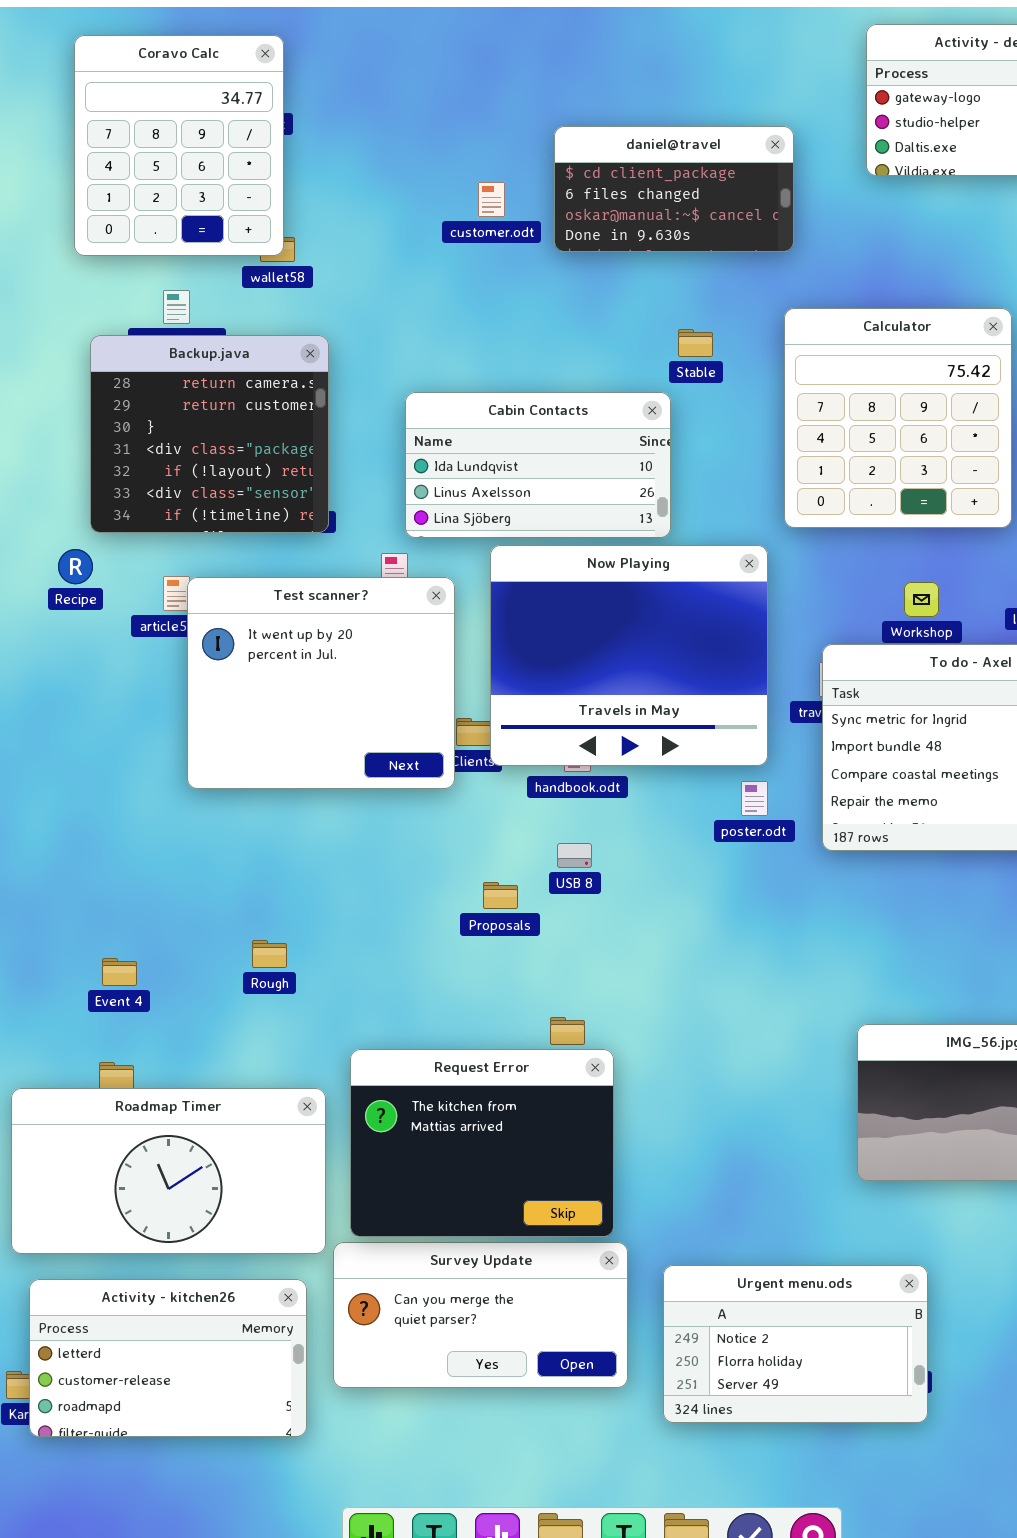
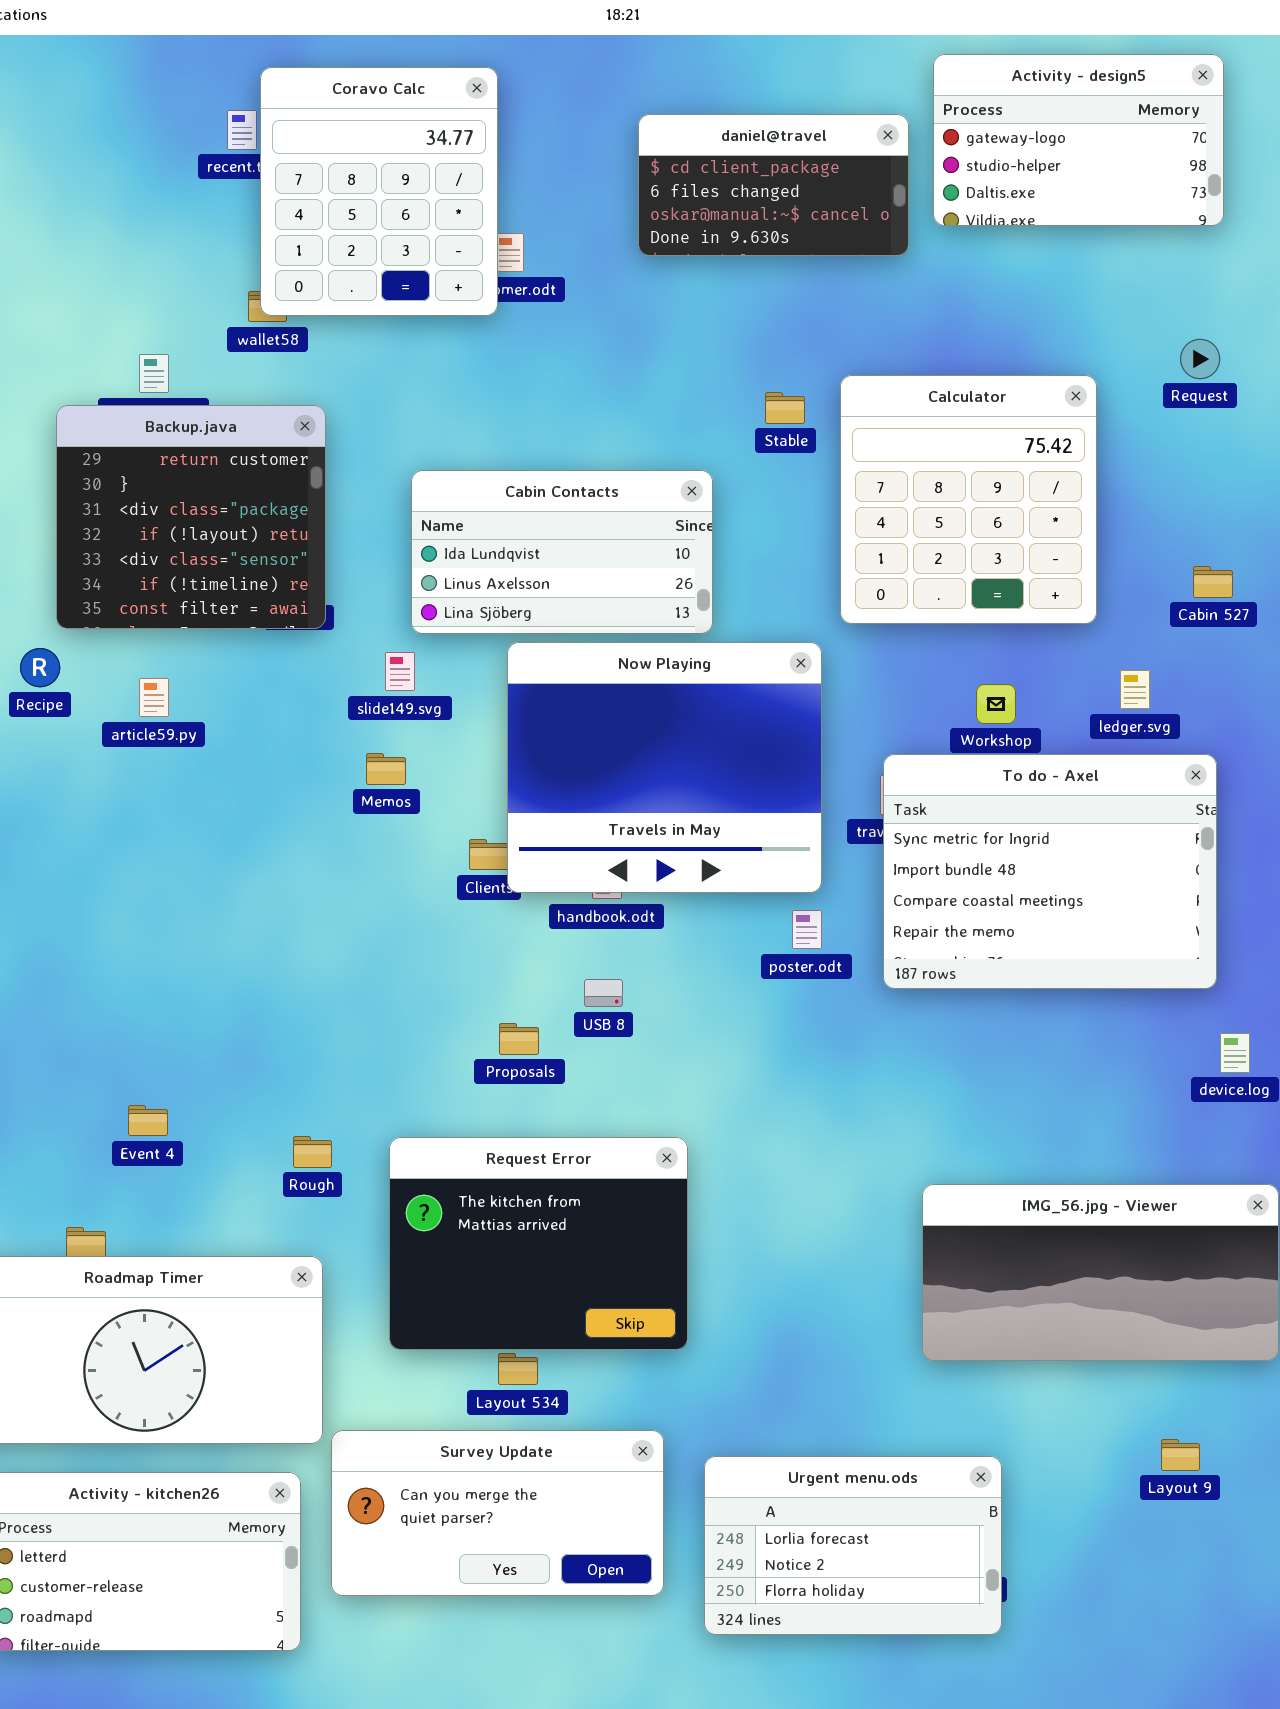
Coravo Calc: [74,35,284,256] -> [260,67,498,316], moved
daniel@travel: [554,126,794,252] -> [638,114,909,256], moved
Stable: [678,329,713,357] -> [765,392,805,424], moved
Backup.java: [90,335,329,533] -> [56,405,326,629], scrolled down 1 row
Test scanner?: [187,577,455,789] -> none, closed
Rough: [252,940,287,968] -> [293,1136,332,1168], moved
Event 4: [102,958,137,986] -> [128,1105,168,1136], moved
Request Error: [350,1049,614,1237] -> [389,1137,688,1350], moved
Urgent menu.ods: [663,1265,928,1423] -> [704,1456,1002,1635], scrolled up 1 row

